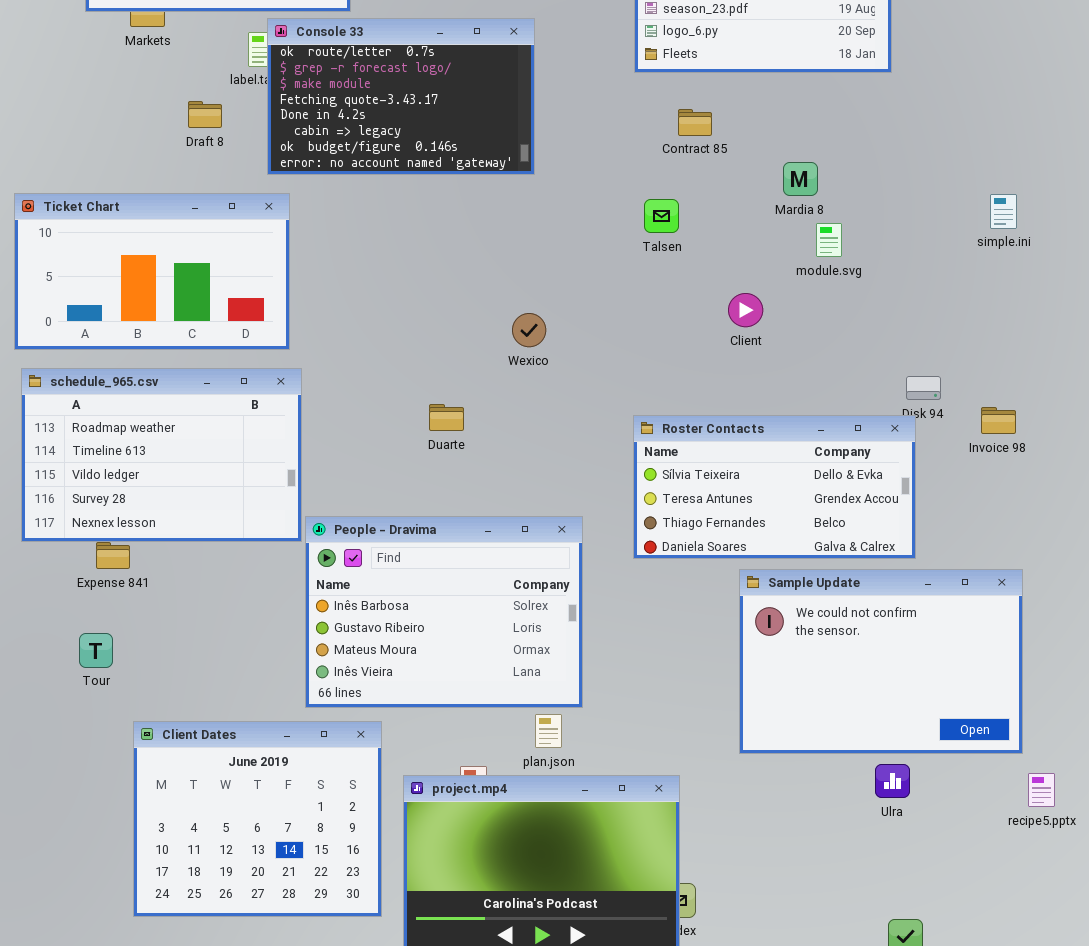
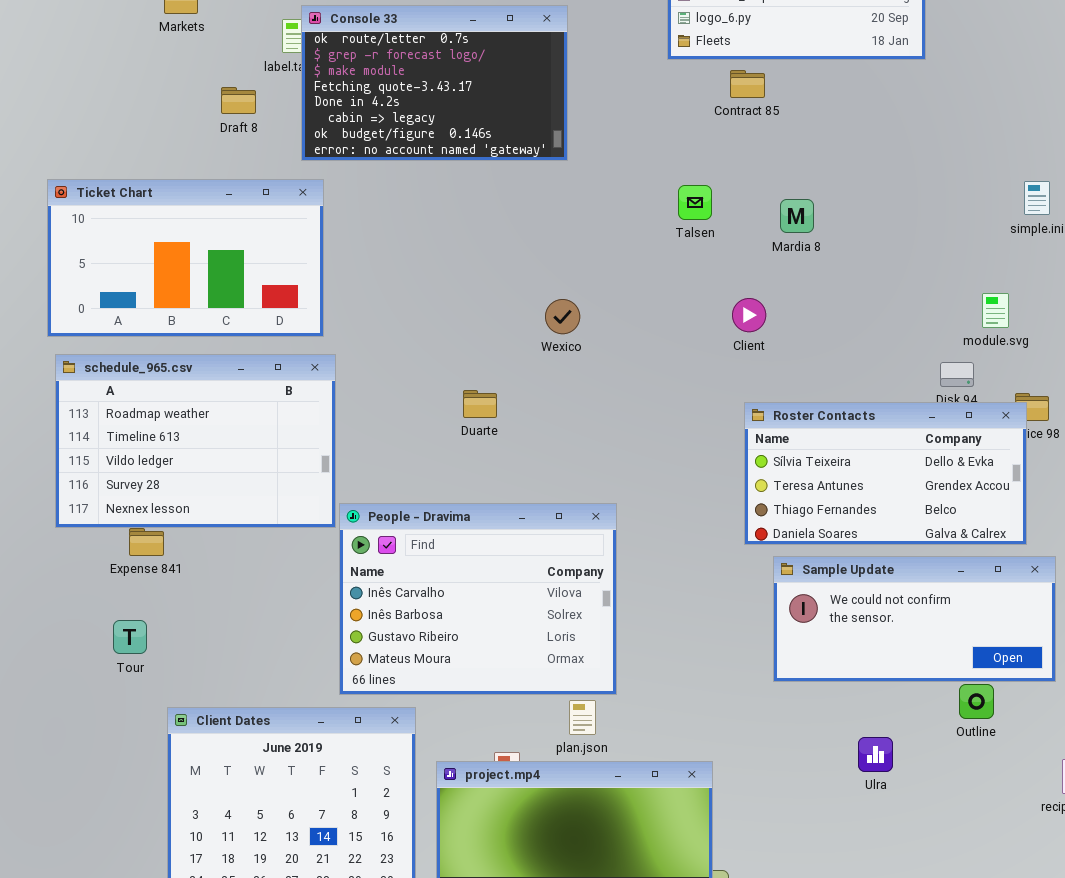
Contract 85: [678,109,712,136] -> [730,70,765,98], moved
Mardia 8: [783,162,818,196] -> [780,199,814,233], moved
module.svg: [816,223,842,257] -> [982,293,1009,328], moved
Client: [728,293,763,327] -> [732,298,766,332], moved
Roster Contacts: [633,415,916,559] -> [744,402,1027,545], moved
People - Dravima: [305,516,583,708] -> [339,503,617,695], scrolled up 1 row
Sample Update: [739,569,1023,754] -> [773,556,1056,682], resized
Ulra: [875,764,910,798] -> [858,737,893,772], moved

